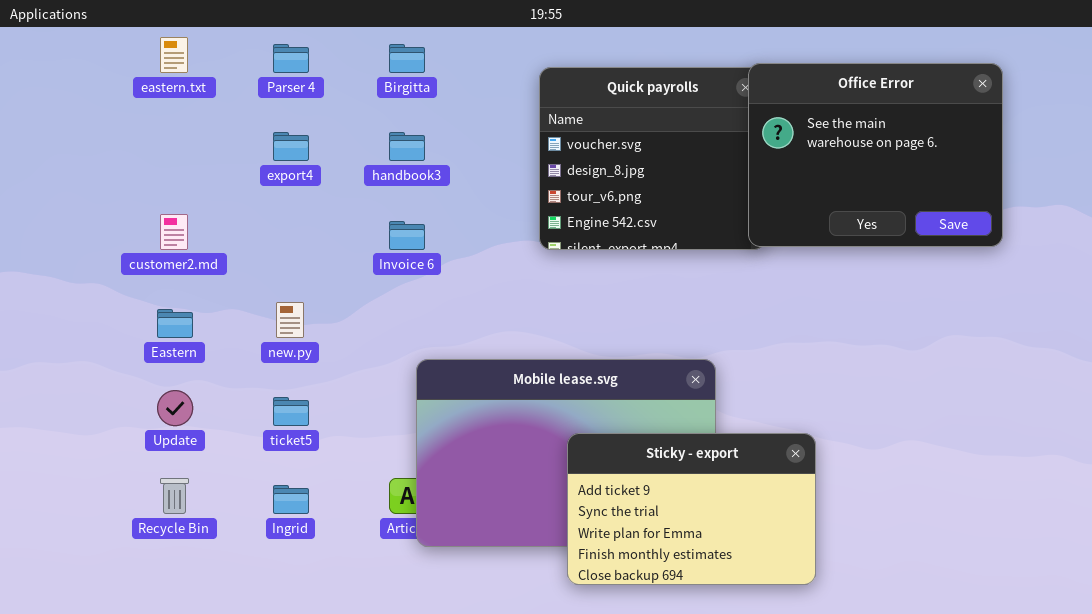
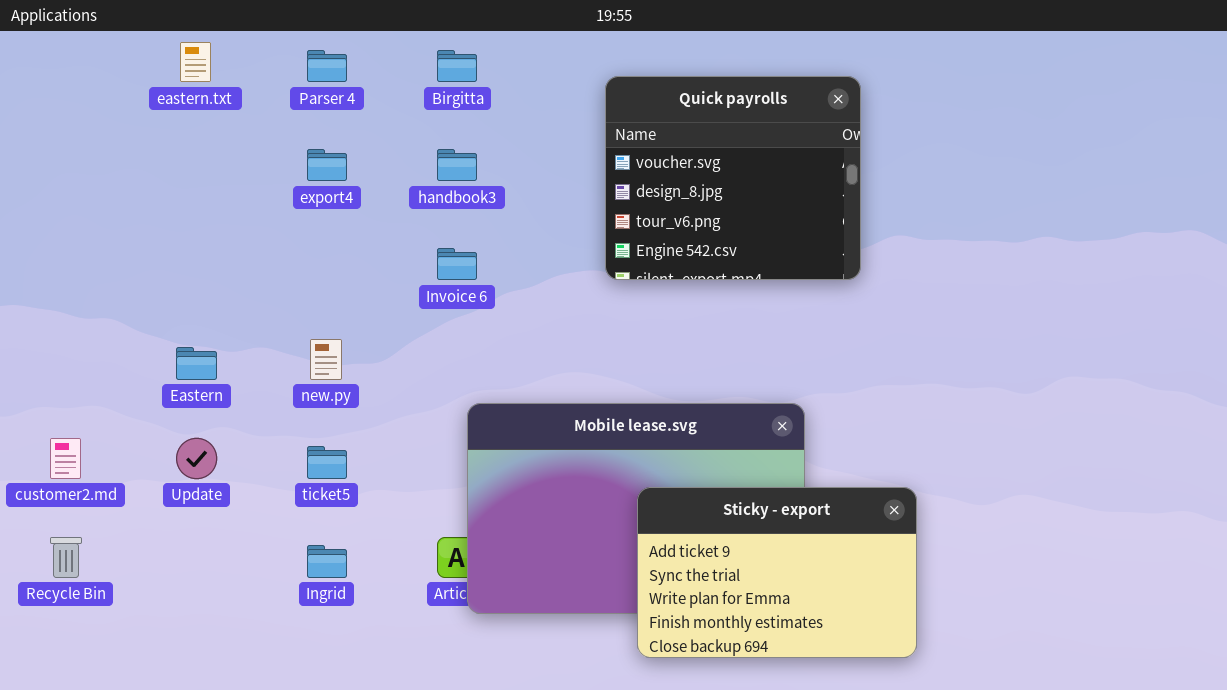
Office Error: [748,63,1003,247] -> none, closed
customer2.md: [160,214,188,250] -> [50,438,81,479], moved
Recycle Bin: [160,478,189,514] -> [50,537,82,578], moved

